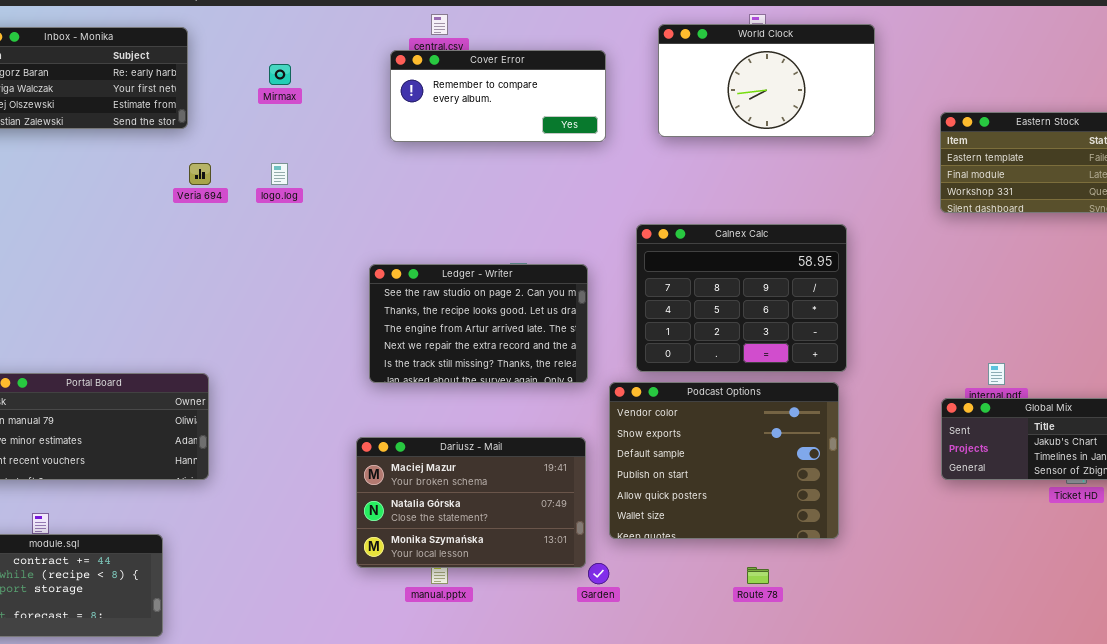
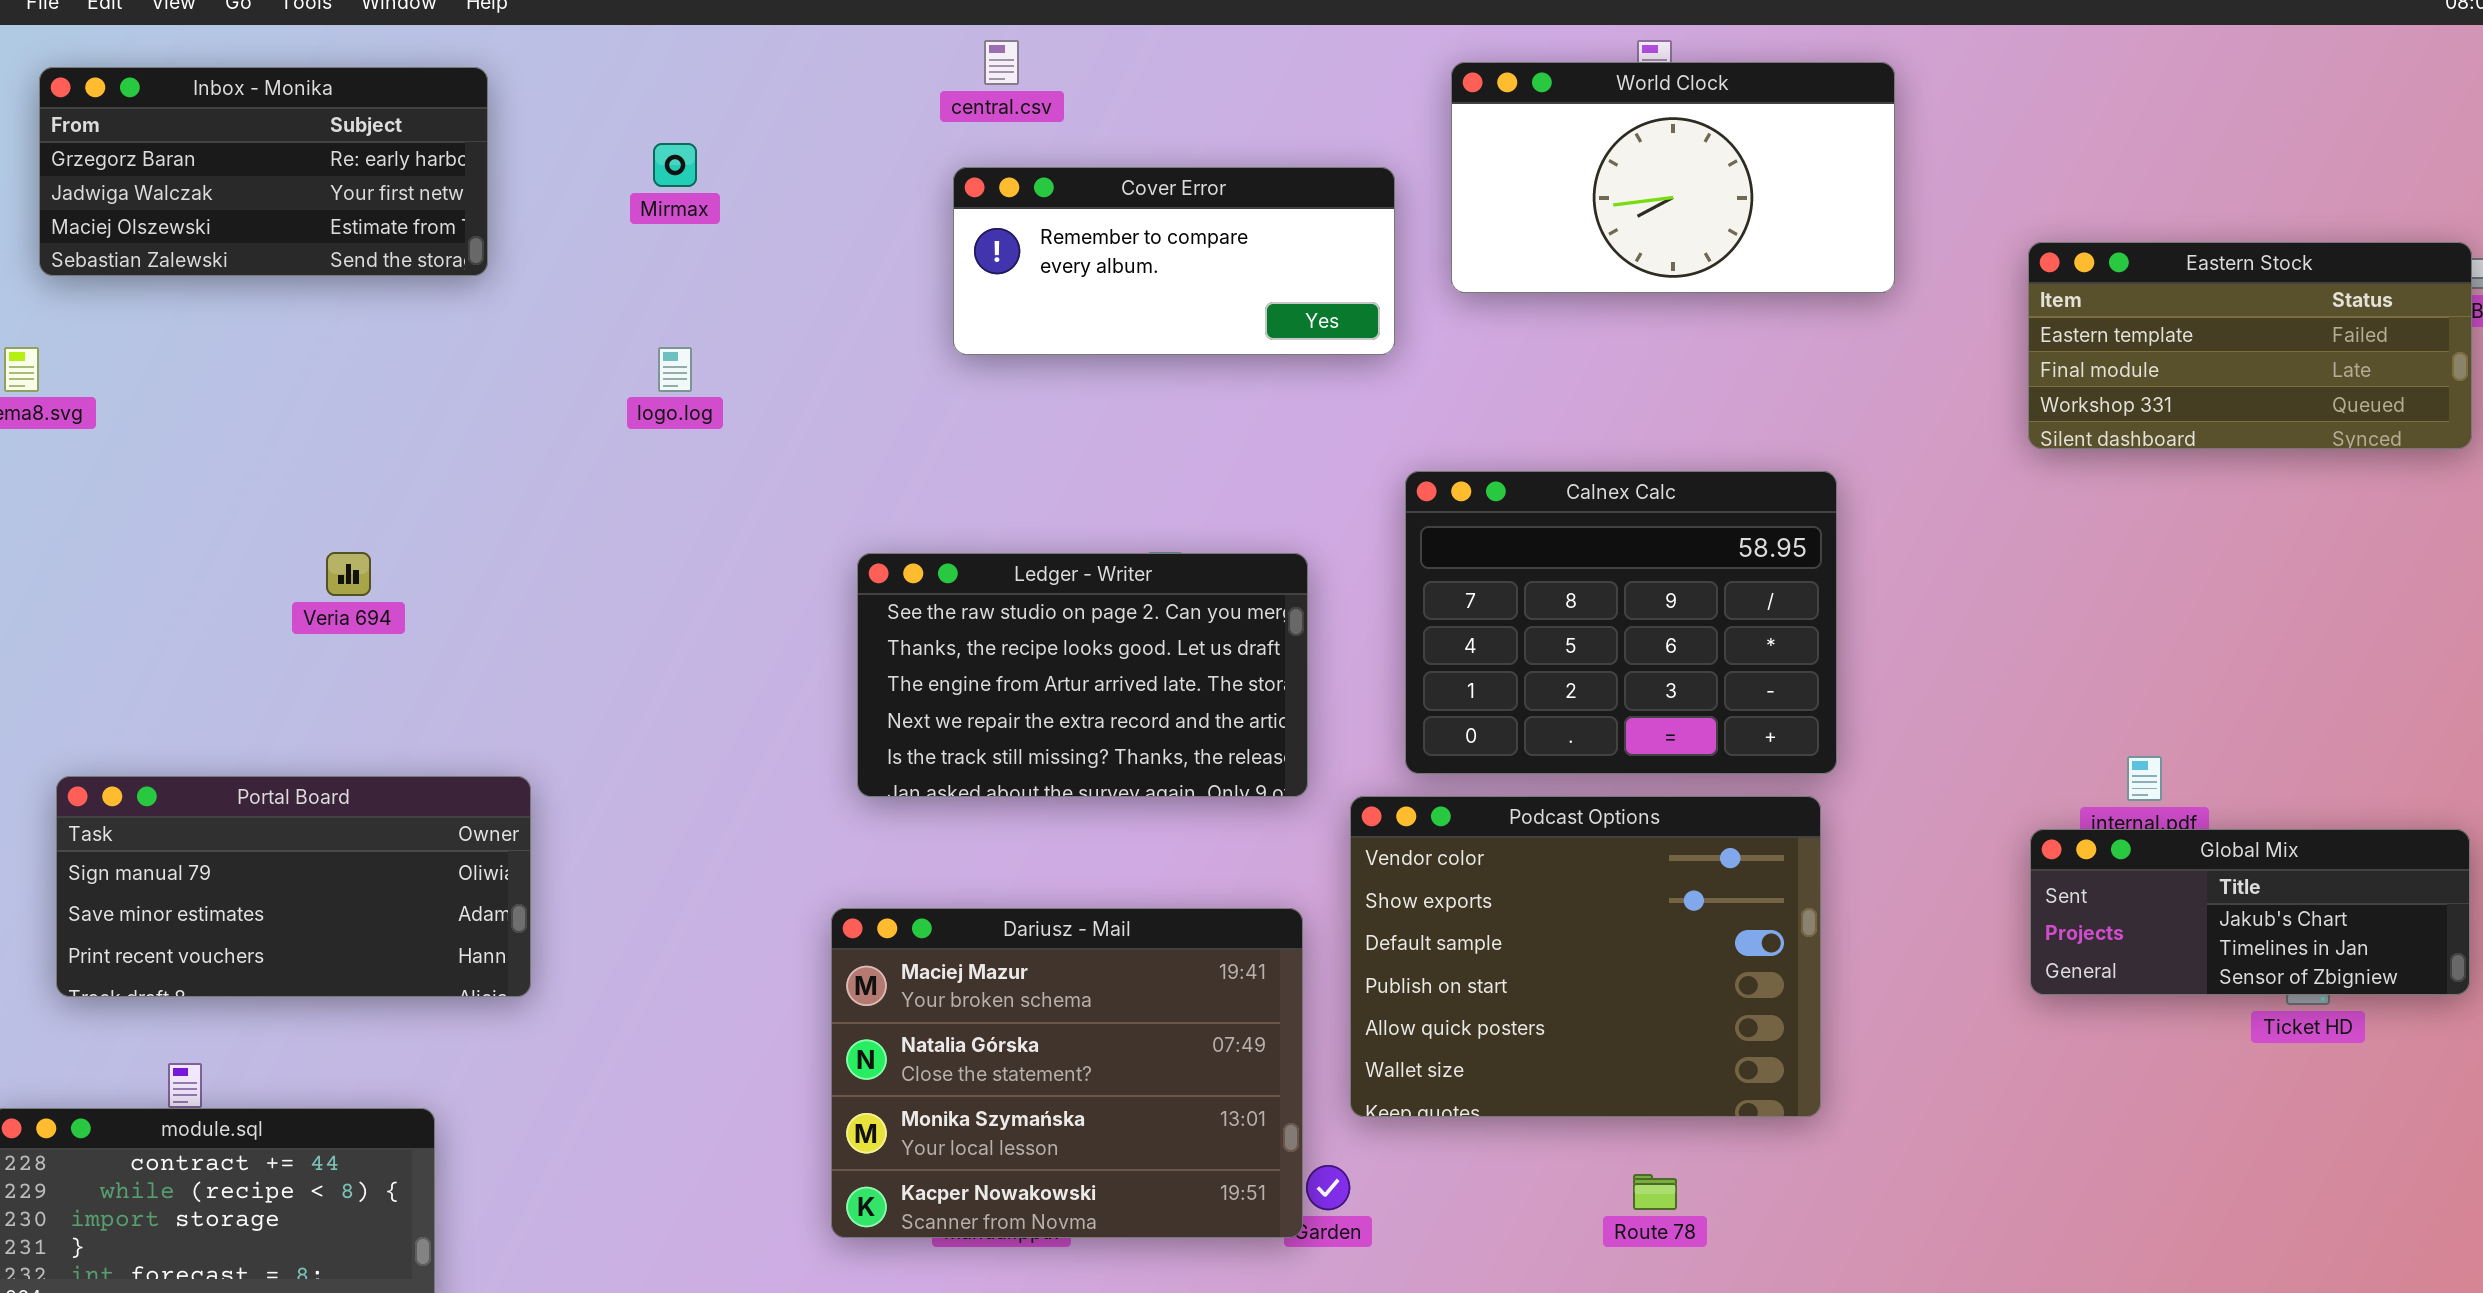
Cover Error: [390,50,606,142] -> [953,167,1395,355], moved
Veria 694: [189,163,211,185] -> [326,552,371,596], moved
Dariusz - Mail: [356,437,586,568] -> [831,908,1303,1238], resized

